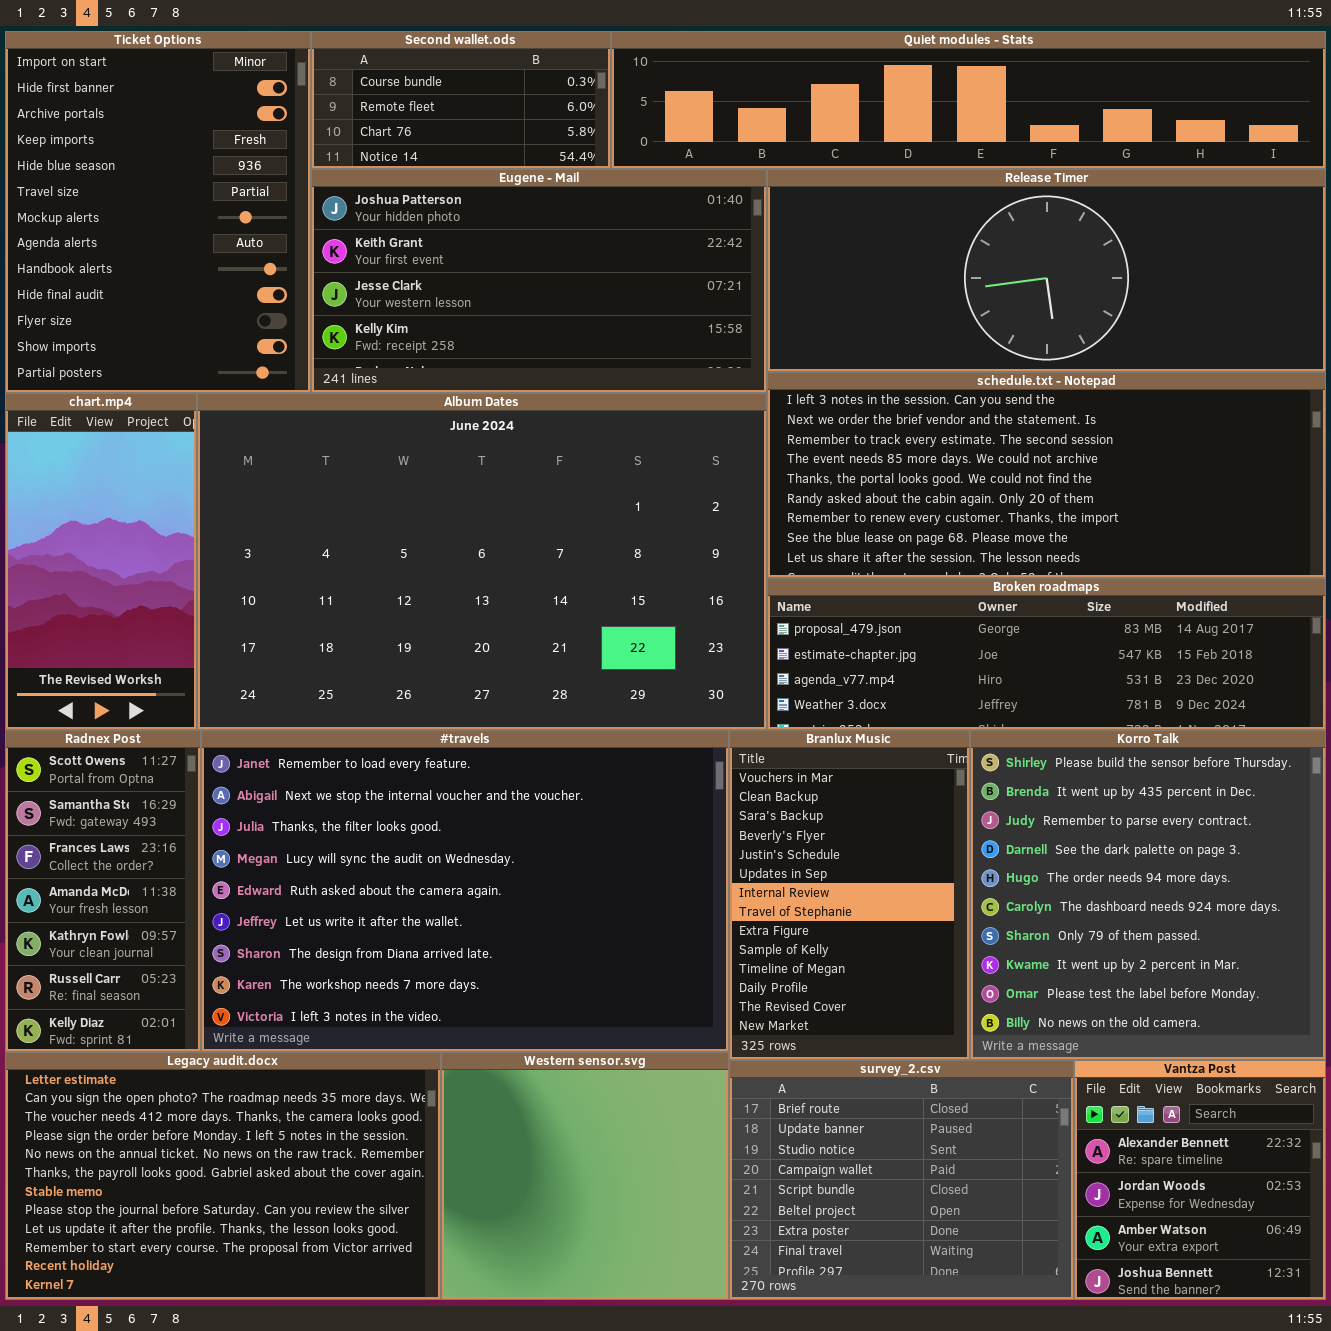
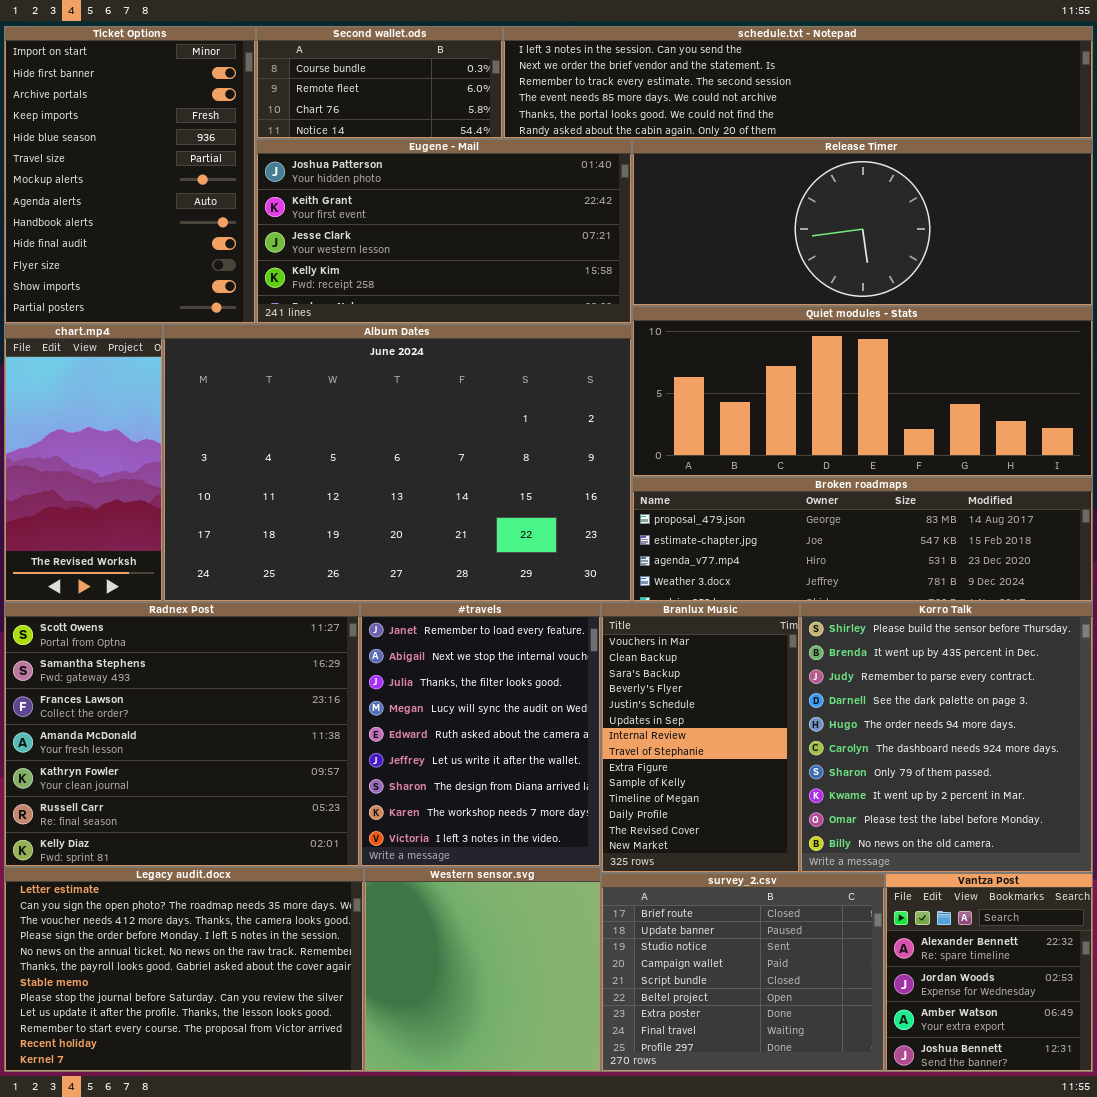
Quiet modules - Stats: [611,31,1326,169] -> [632,306,1093,477], moved, resized
schedule.txt - Notepad: [767,372,1326,578] -> [503,26,1093,139], moved, resized
Radnex Post: [5,730,201,1052] -> [4,602,360,867], resized
#travels: [201,730,729,1052] -> [360,602,601,867], resized

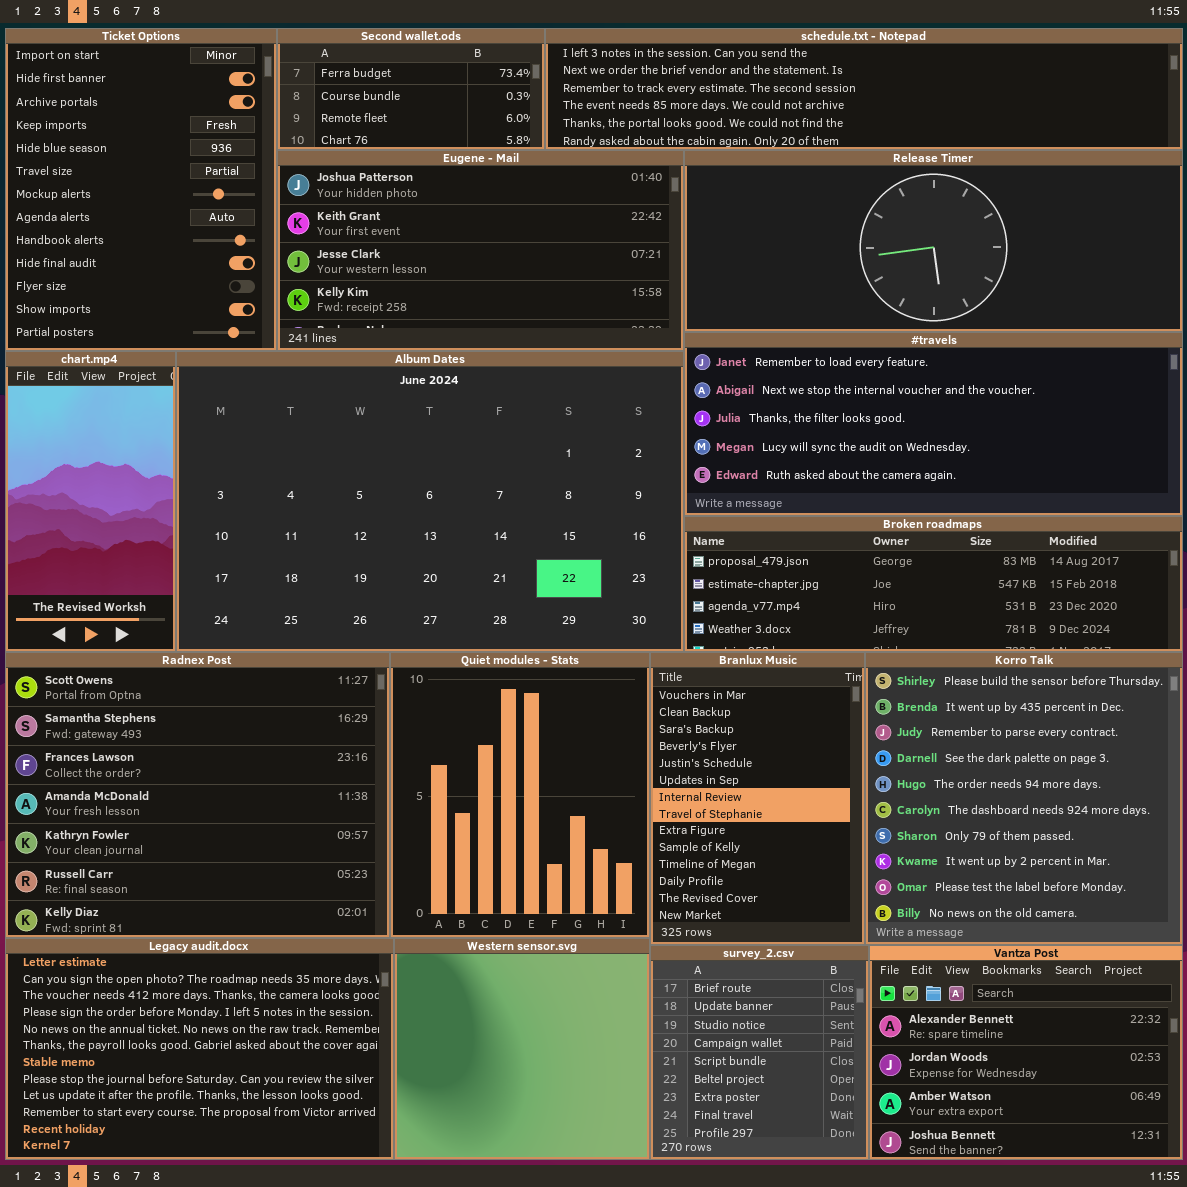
Second wallet.ods: [256,26,503,139] -> [277,28,545,150], scrolled up 1 row
Quiet modules - Stats: [632,306,1093,477] -> [390,652,650,938], moved, resized
#travels: [360,602,601,867] -> [684,332,1183,516], moved, resized
survey_2.csv: [601,873,885,1072] -> [650,945,869,1160], resized
Vantza Post: [885,873,1093,1072] -> [869,945,1183,1160], resized

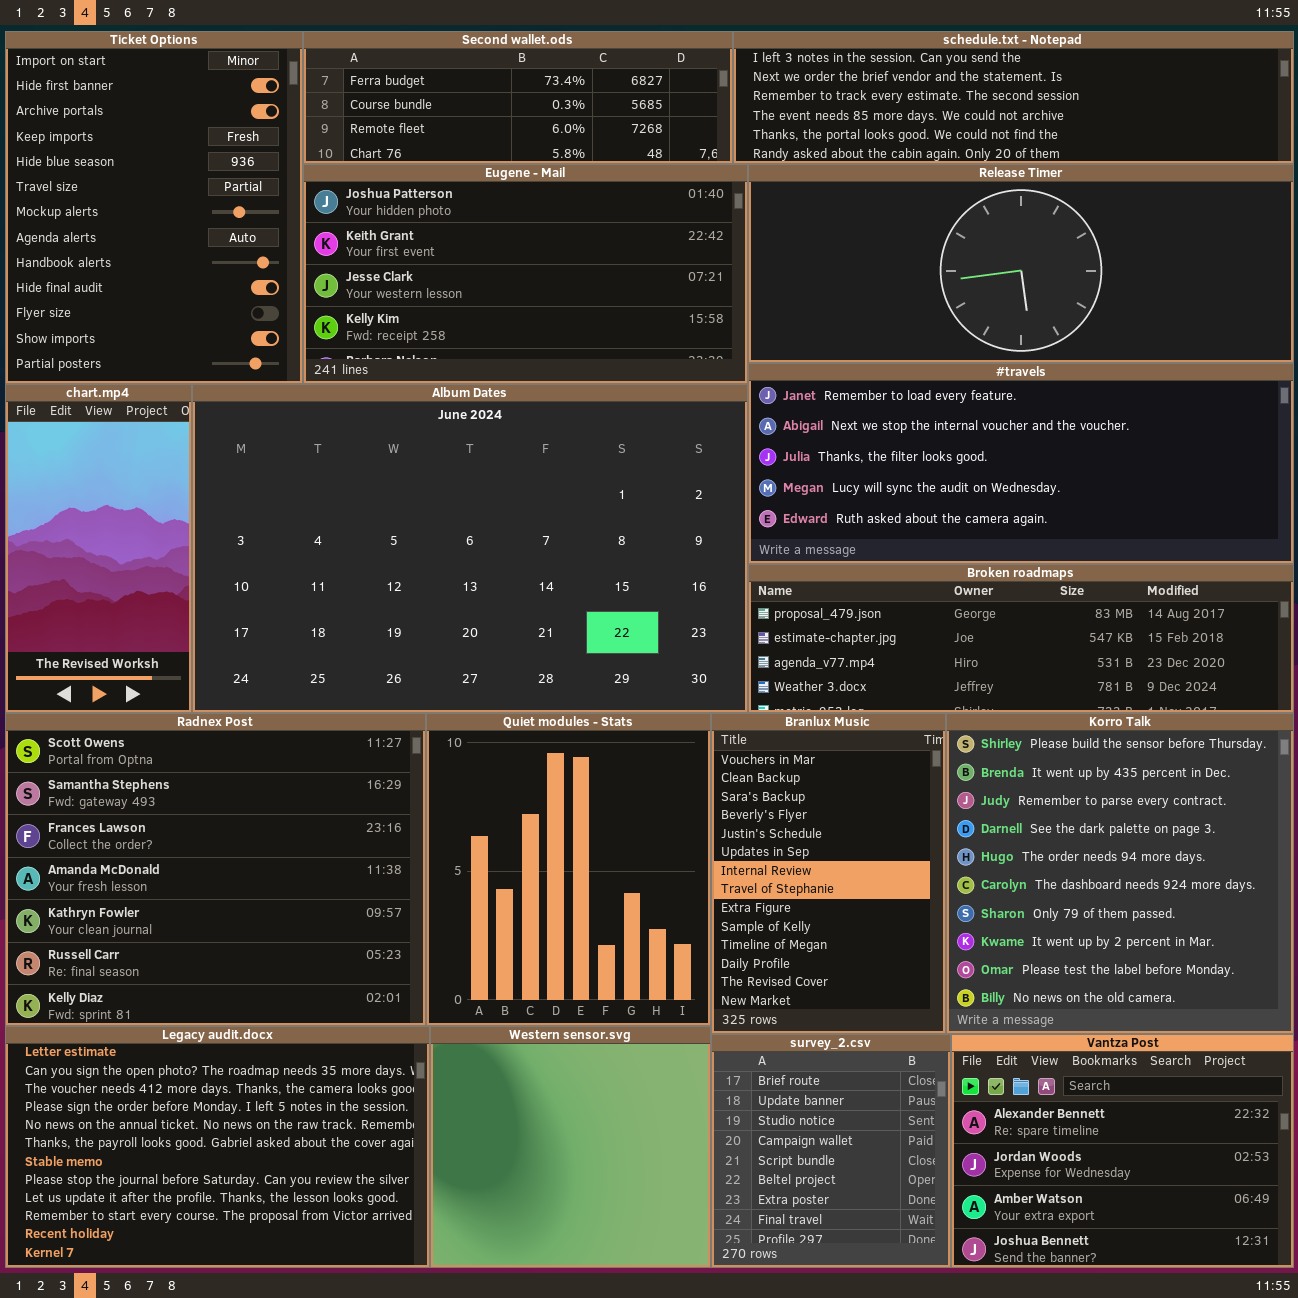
Second wallet.ods: [277,28,545,150] -> [303,31,733,164], resized
schedule.txt - Notepad: [545,28,1183,150] -> [733,31,1294,164], resized

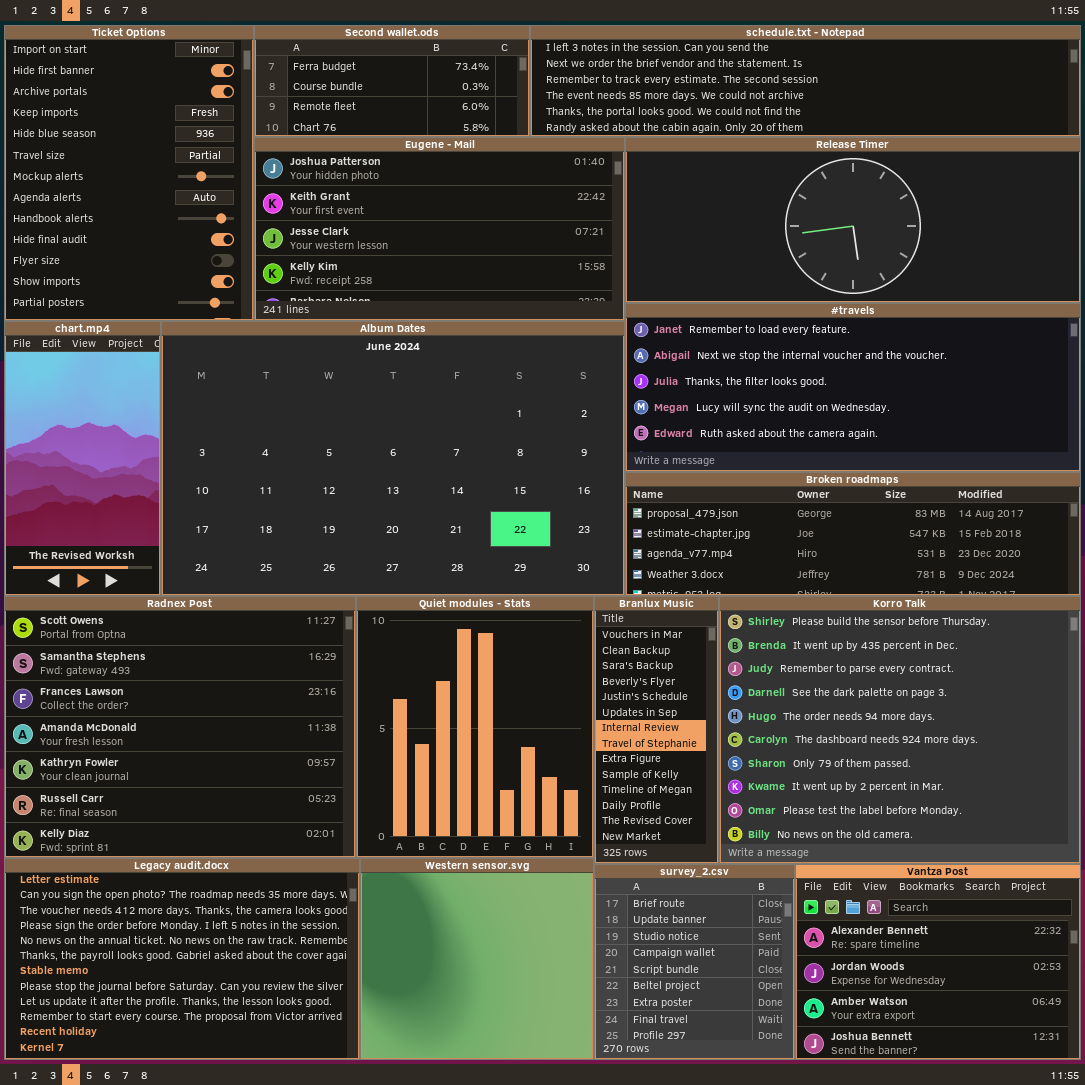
Second wallet.ods: [303,31,733,164] -> [254,25,530,137], resized
schedule.txt - Notepad: [733,31,1294,164] -> [530,25,1081,137], resized
Branlux Music: [711,713,946,1034] -> [594,596,719,864], resized
Korro Talk: [946,713,1294,1034] -> [719,596,1081,864], resized

